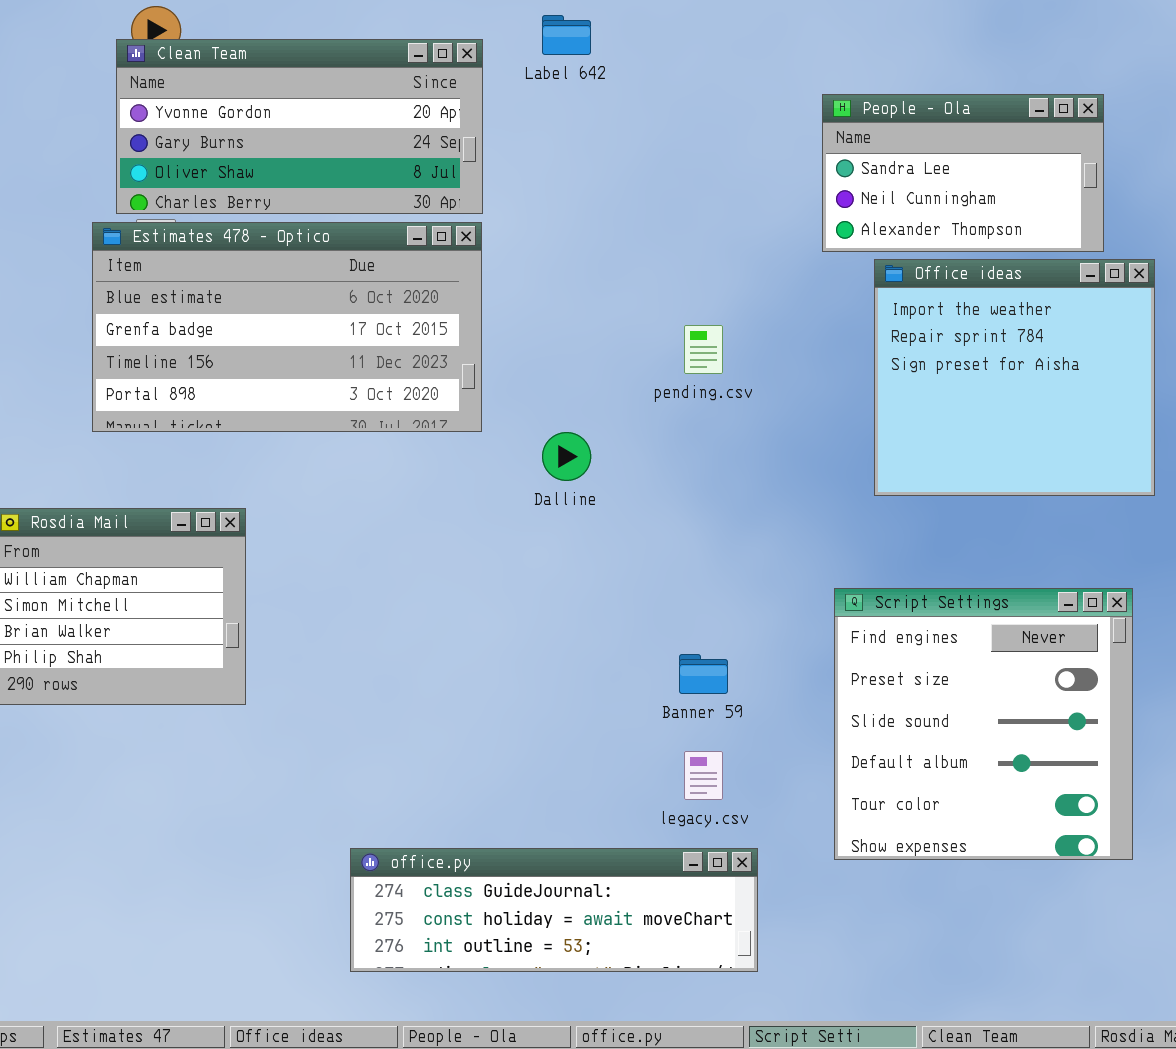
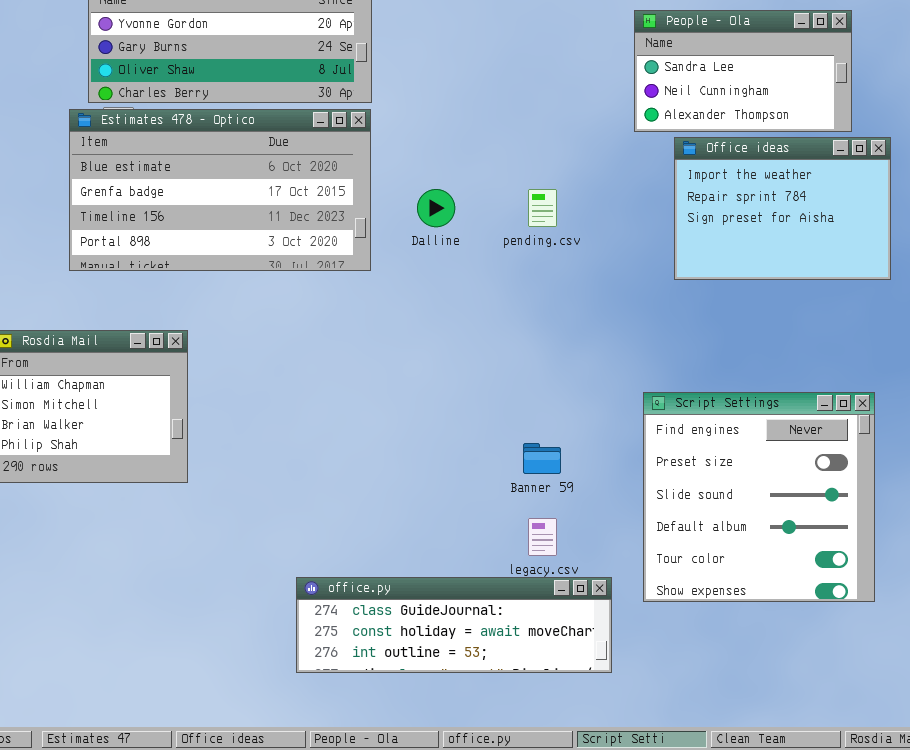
Office ideas: [874,259,1155,496] -> [674,137,891,280], resized
Dalline: [542,432,591,481] -> [417,189,455,227], moved
office.py: [350,848,758,972] -> [296,577,612,673], moved

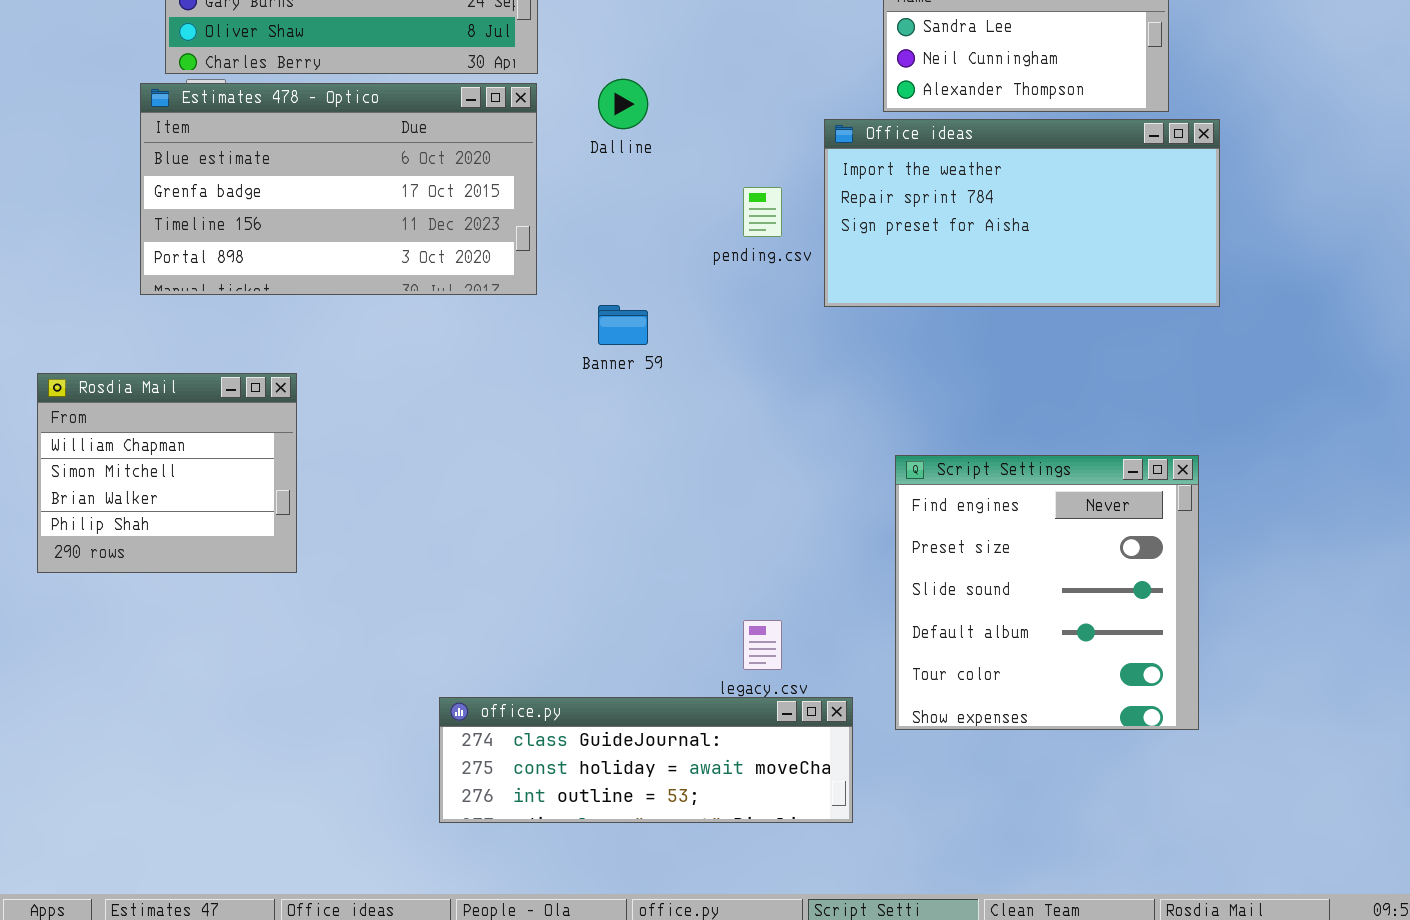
Office ideas: [674,137,891,280] -> [824,119,1220,307], resized
Dalline: [417,189,455,227] -> [598,79,648,129], moved
Banner 59: [523,443,561,474] -> [598,305,648,345], moved

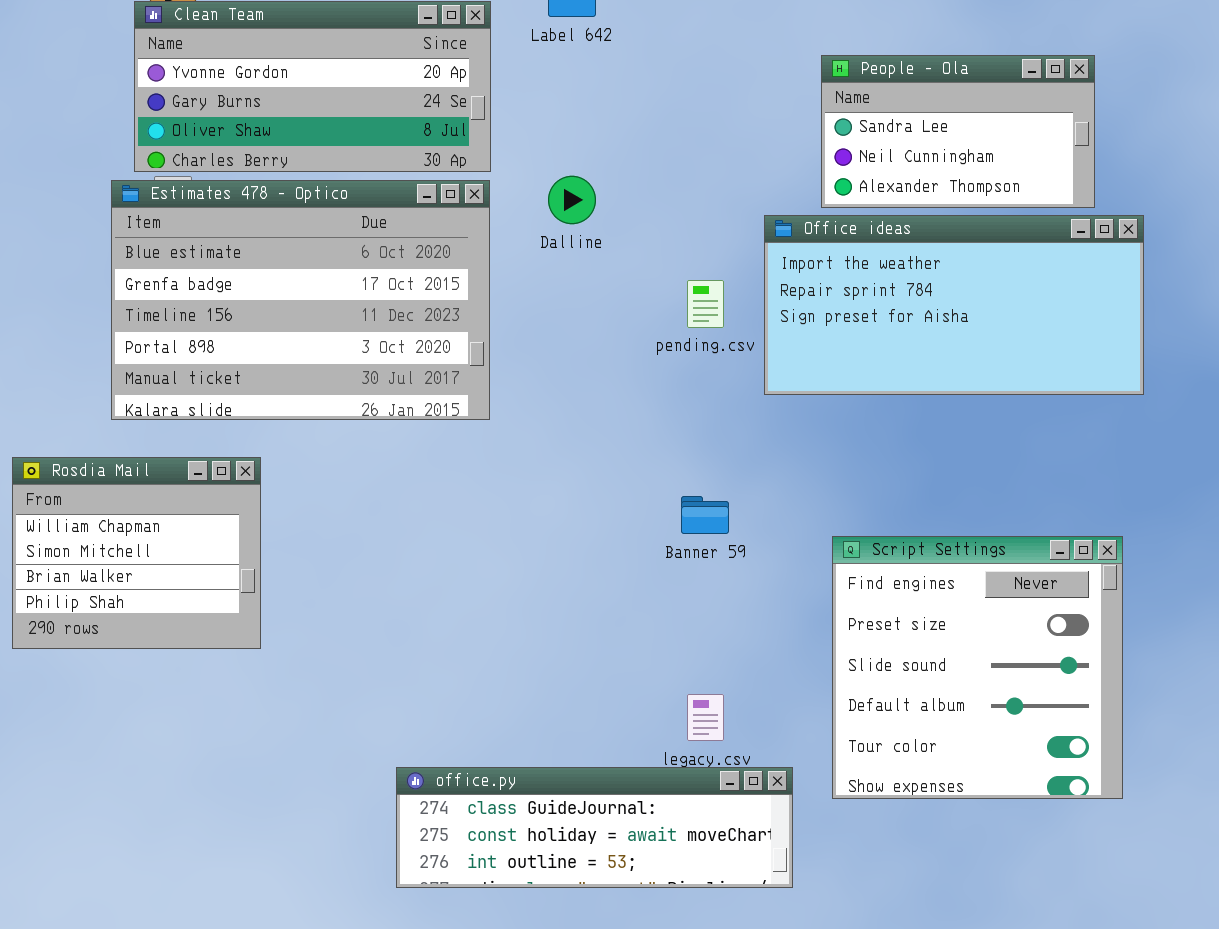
Estimates 478 - Optico: [140,83,537,295] -> [111,180,490,420], resized
Banner 59: [598,305,648,345] -> [681,496,729,534], moved

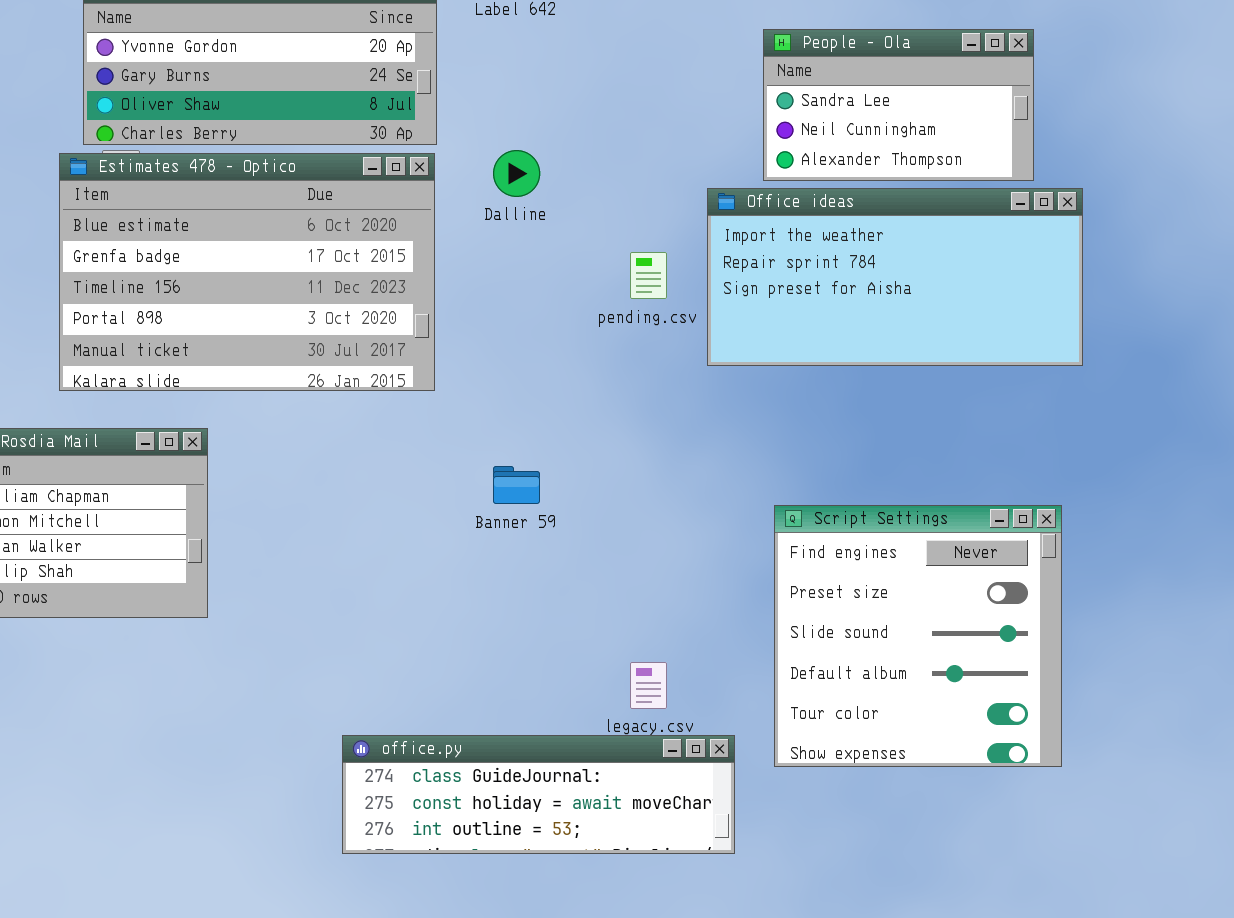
Banner 59: [681,496,729,534] -> [493,466,540,504], moved

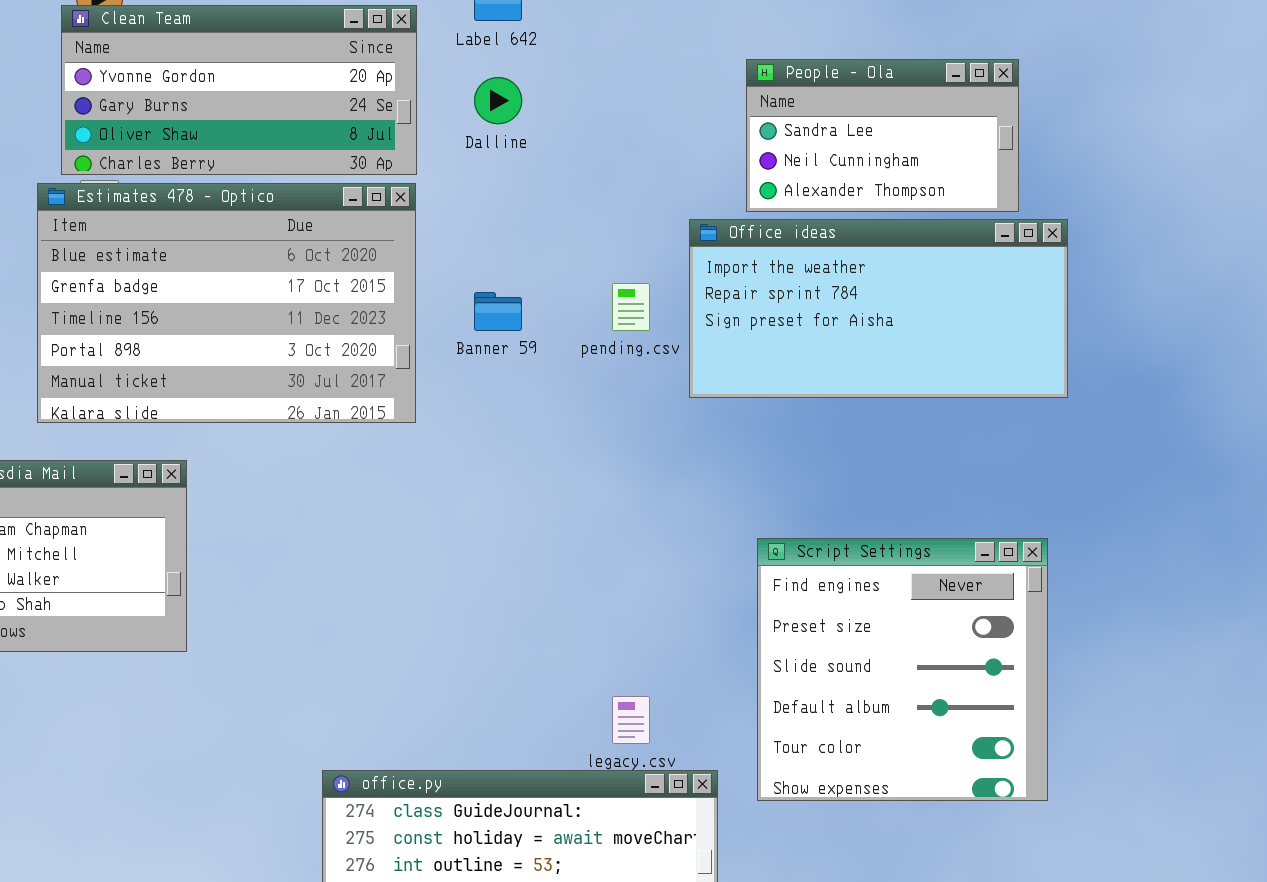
Dalline: [493,150,540,197] -> [474,77,522,124], moved
Banner 59: [493,466,540,504] -> [474,292,522,331], moved

